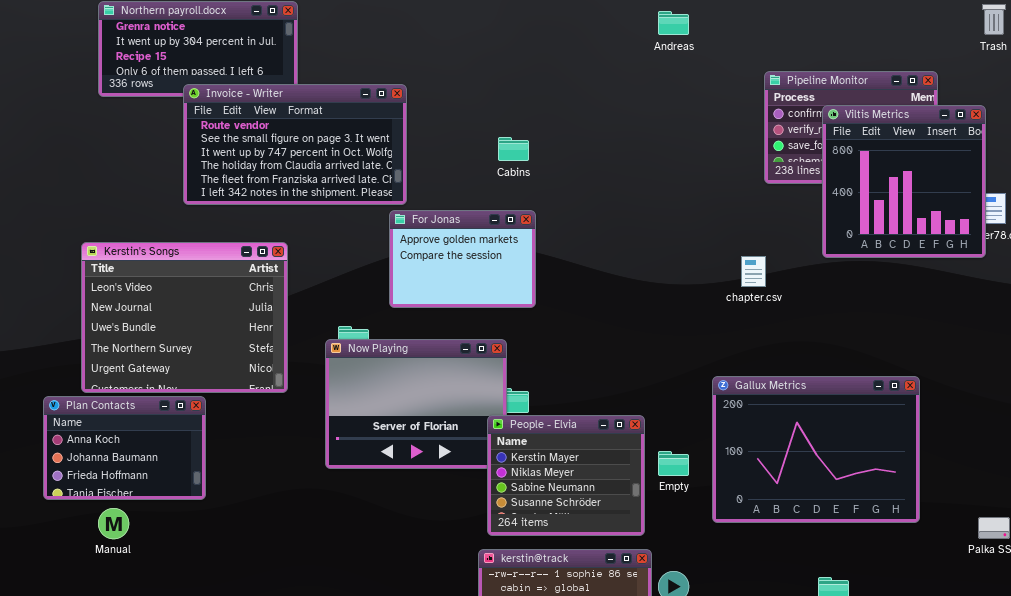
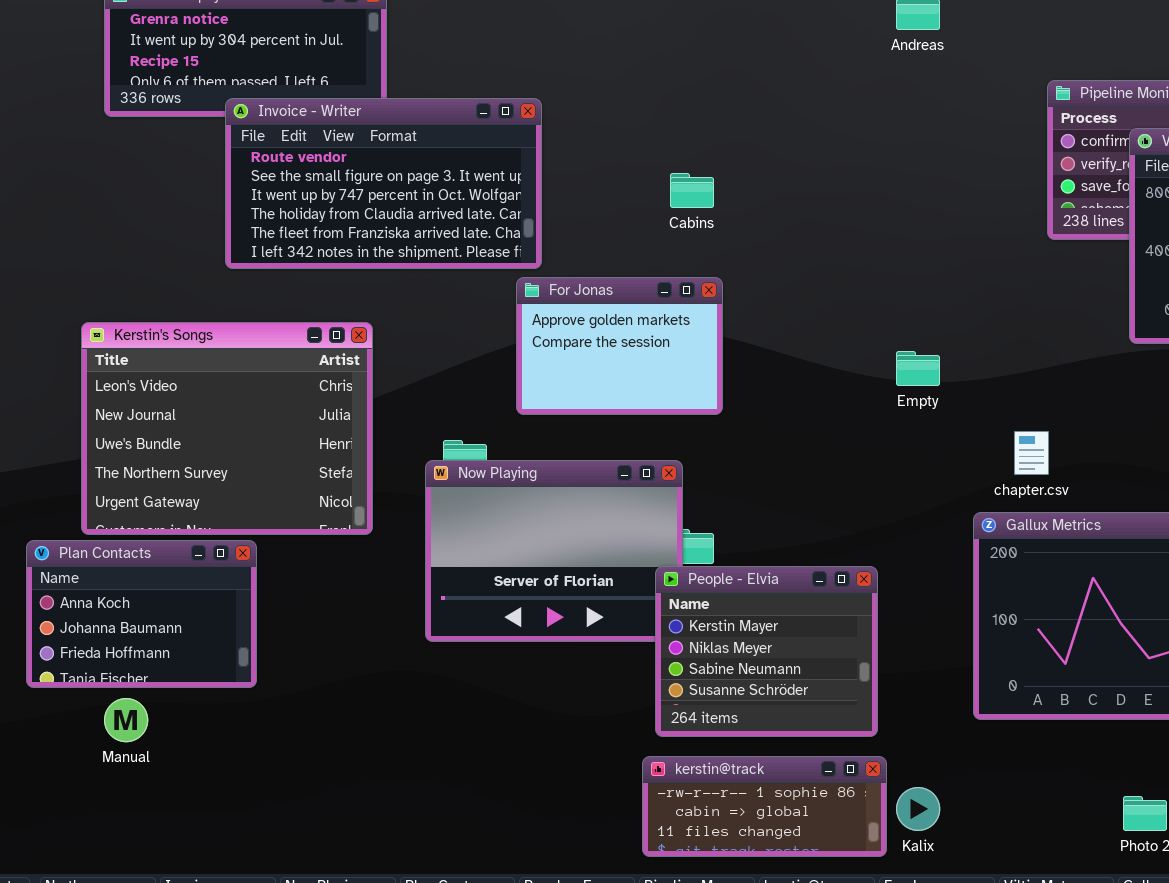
chapter.csv: [741,256,766,287] -> [1014,431,1049,475], moved
Empty: [658,451,689,476] -> [896,351,940,386], moved

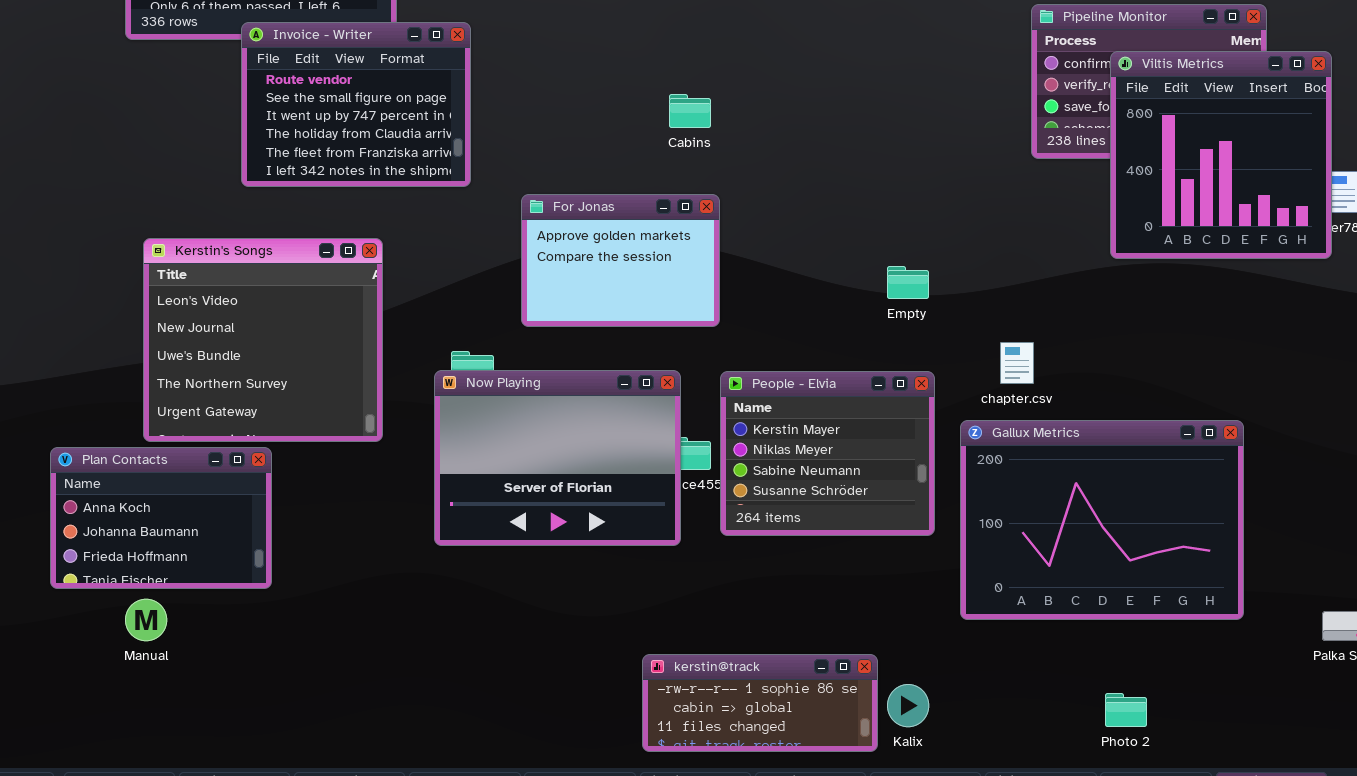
Invoice - Writer: [225,98,542,269] -> [241,22,471,187], resized
Kerstin's Songs: [81,322,373,535] -> [143,238,383,442], resized
People - Elvia: [655,566,878,737] -> [720,371,935,536], moved

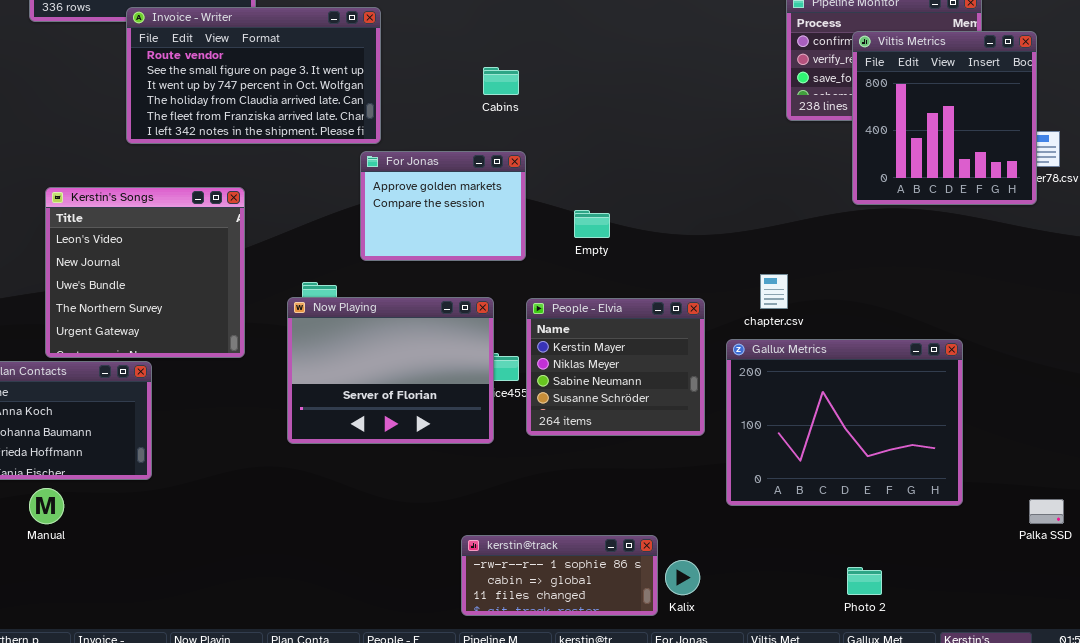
Invoice - Writer: [241,22,471,187] -> [126,7,381,144], resized
Empty: [887,266,929,299] -> [574,210,610,238], moved

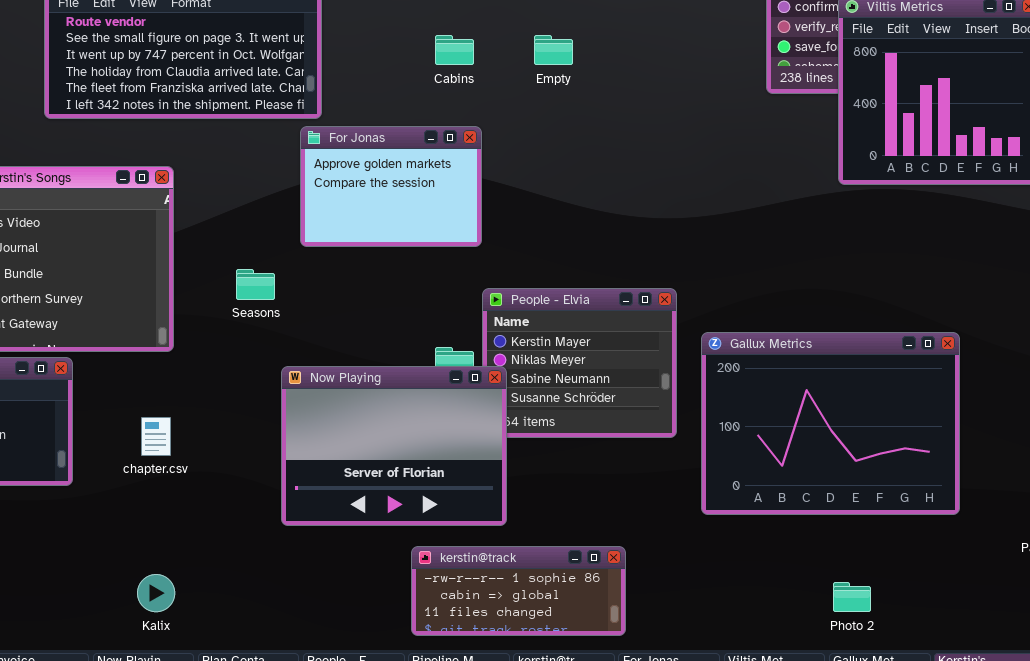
Empty: [574,210,610,238] -> [534,35,573,65], moved
chapter.csv: [760,274,788,309] -> [141,417,171,456], moved
Now Playing: [287,297,494,444] -> [281,366,507,526], moved
Kalix: [665,560,700,595] -> [137,574,175,612], moved

